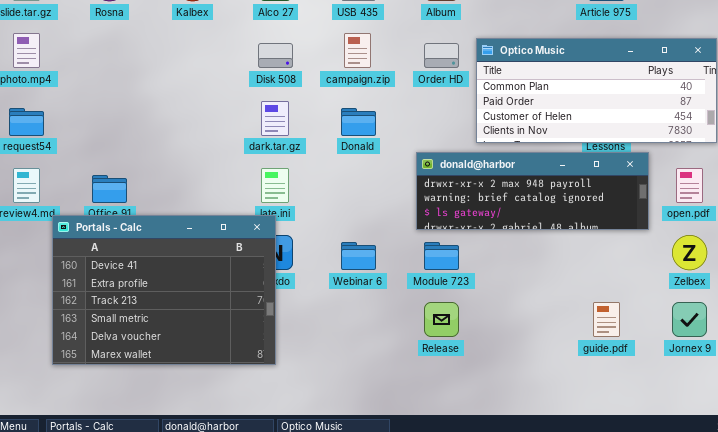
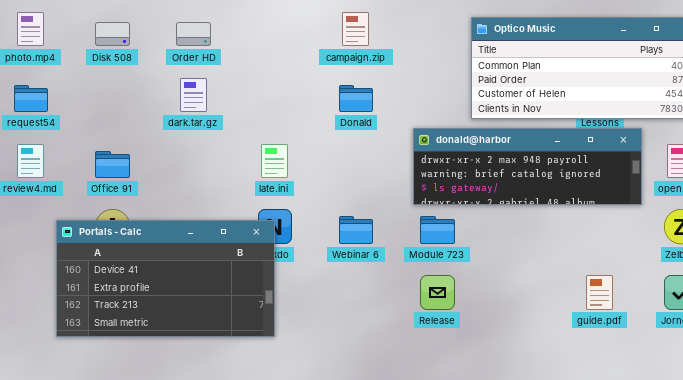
Disk 508: [258,43,293,68] -> [95,22,130,46], moved
Order HD: [424,43,459,68] -> [176,22,211,46], moved
dark.tar.gz: [261,101,289,136] -> [180,78,207,112], moved
Portals - Calc: [52,215,276,365] -> [56,220,275,337], resized

